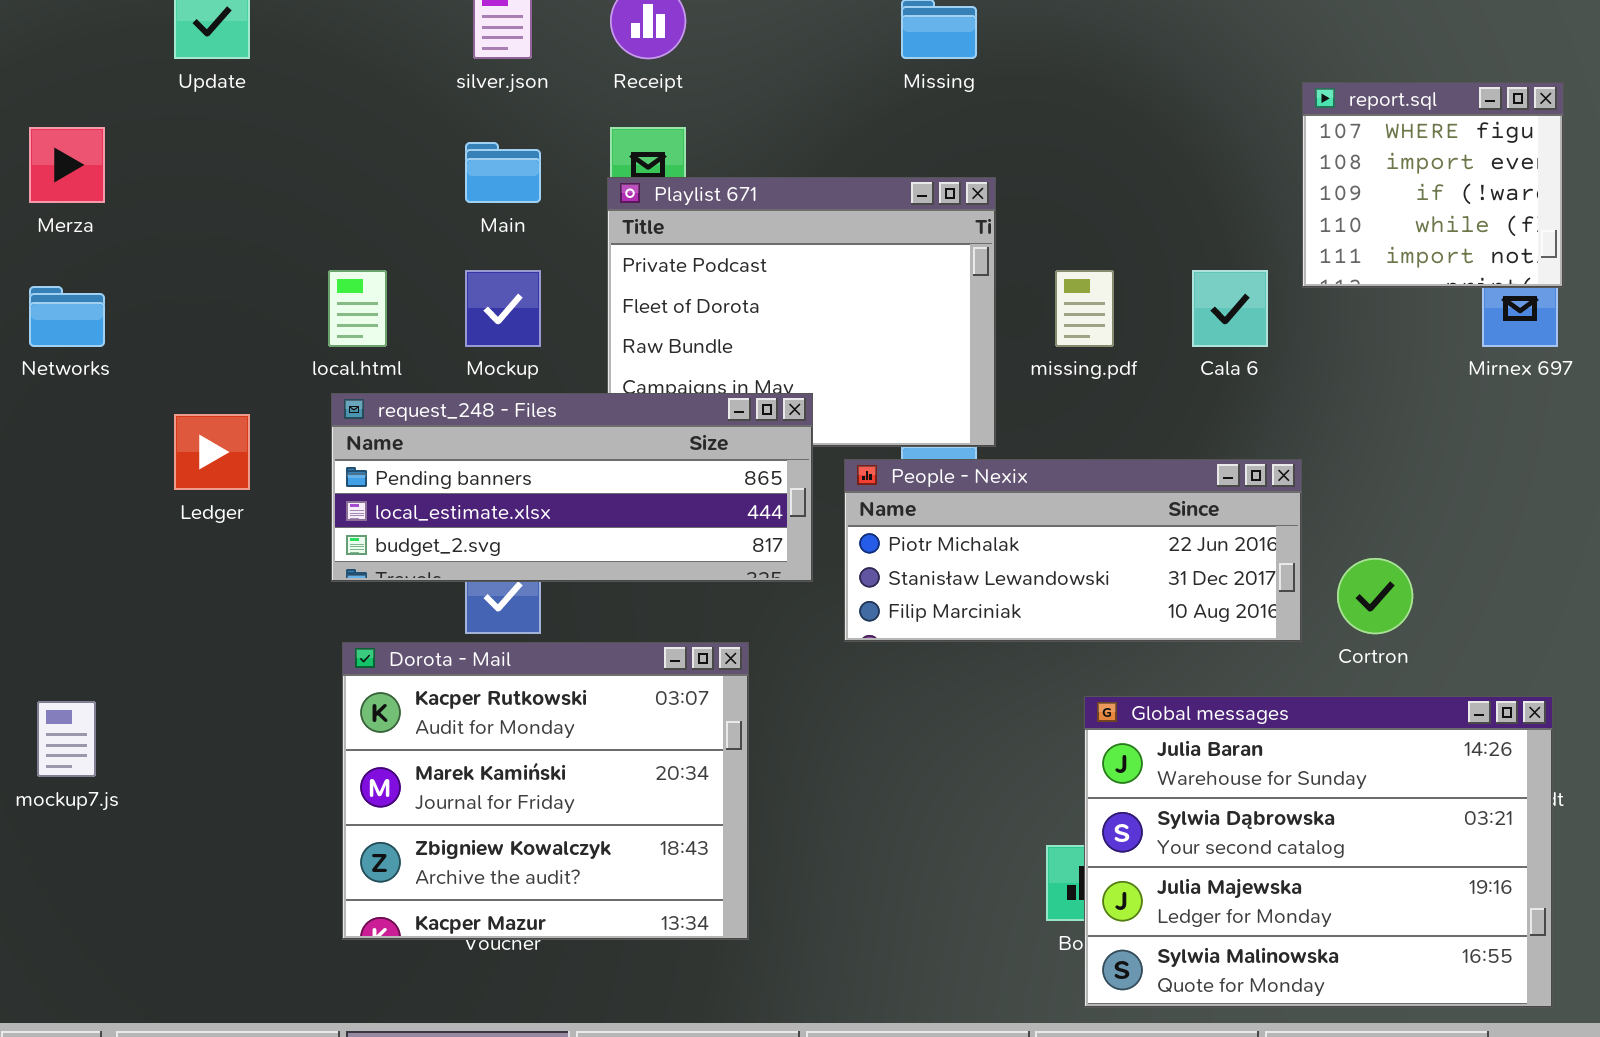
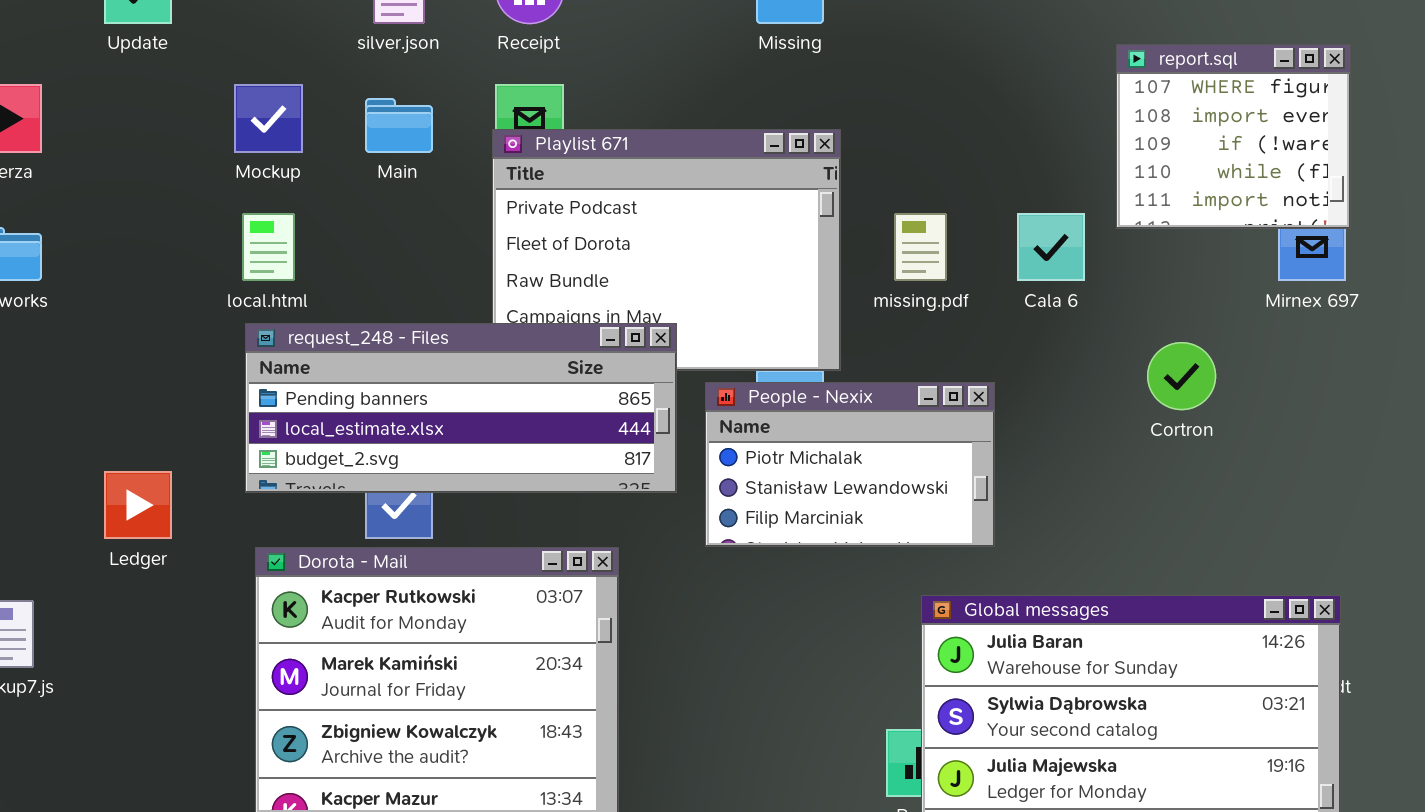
Mockup: [465,270,541,347] -> [234,84,303,153], moved
Ledger: [174,414,250,490] -> [104,471,172,539], moved
People - Nexix: [844,459,1302,642] -> [705,382,995,547], resized
Cortron: [1337,558,1413,634] -> [1147,342,1216,410], moved

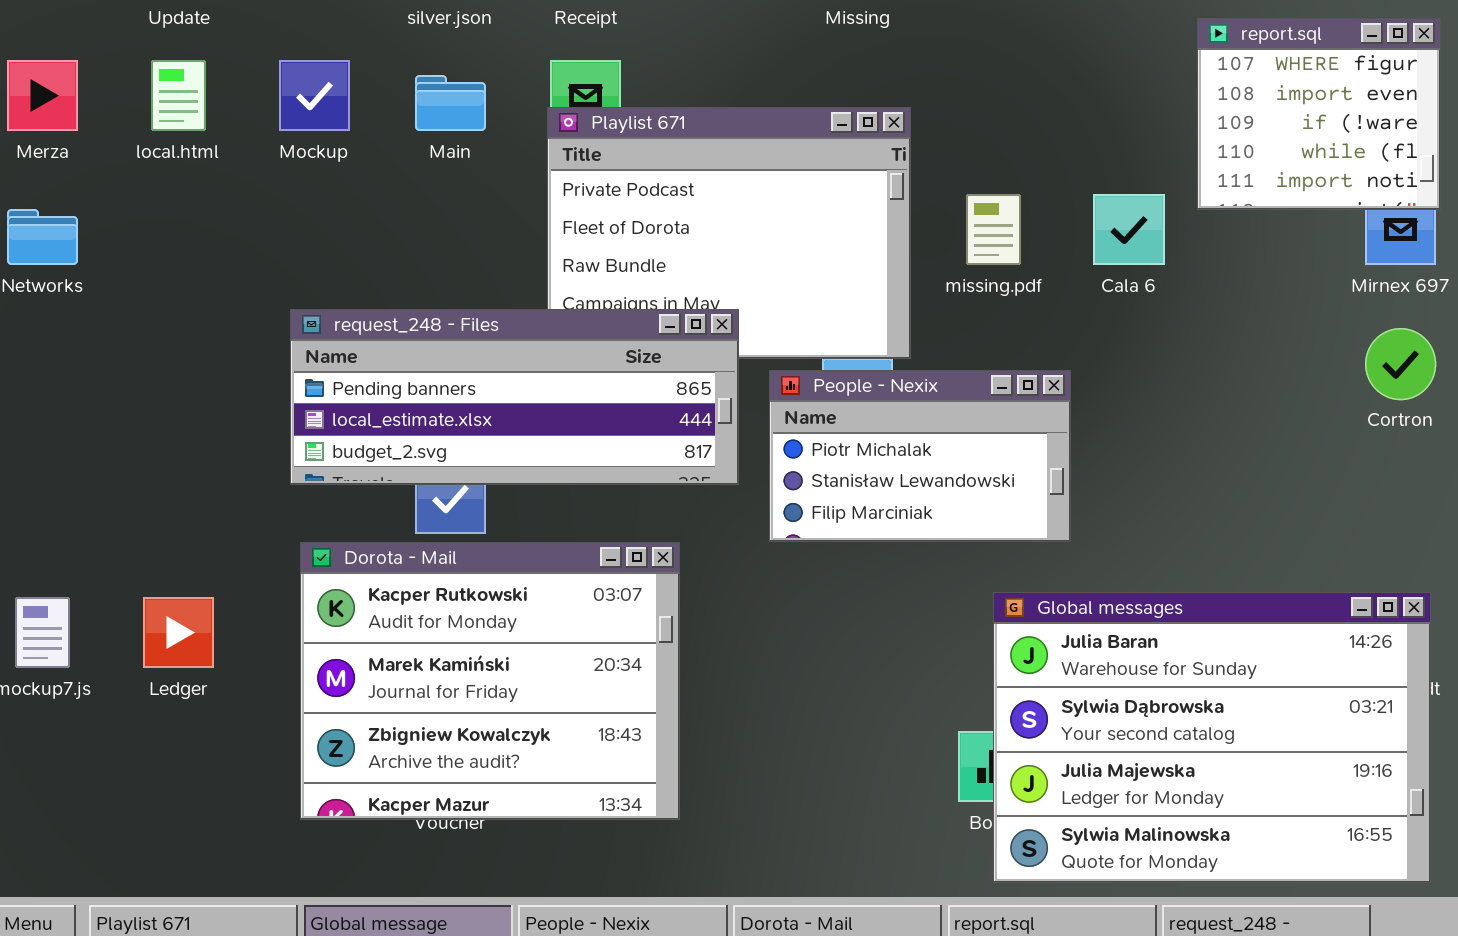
local.html: [242,213,295,281] -> [151,60,206,131], moved
Cortron: [1147,342,1216,410] -> [1365,328,1436,400], moved
Ledger: [104,471,172,539] -> [143,597,214,668], moved

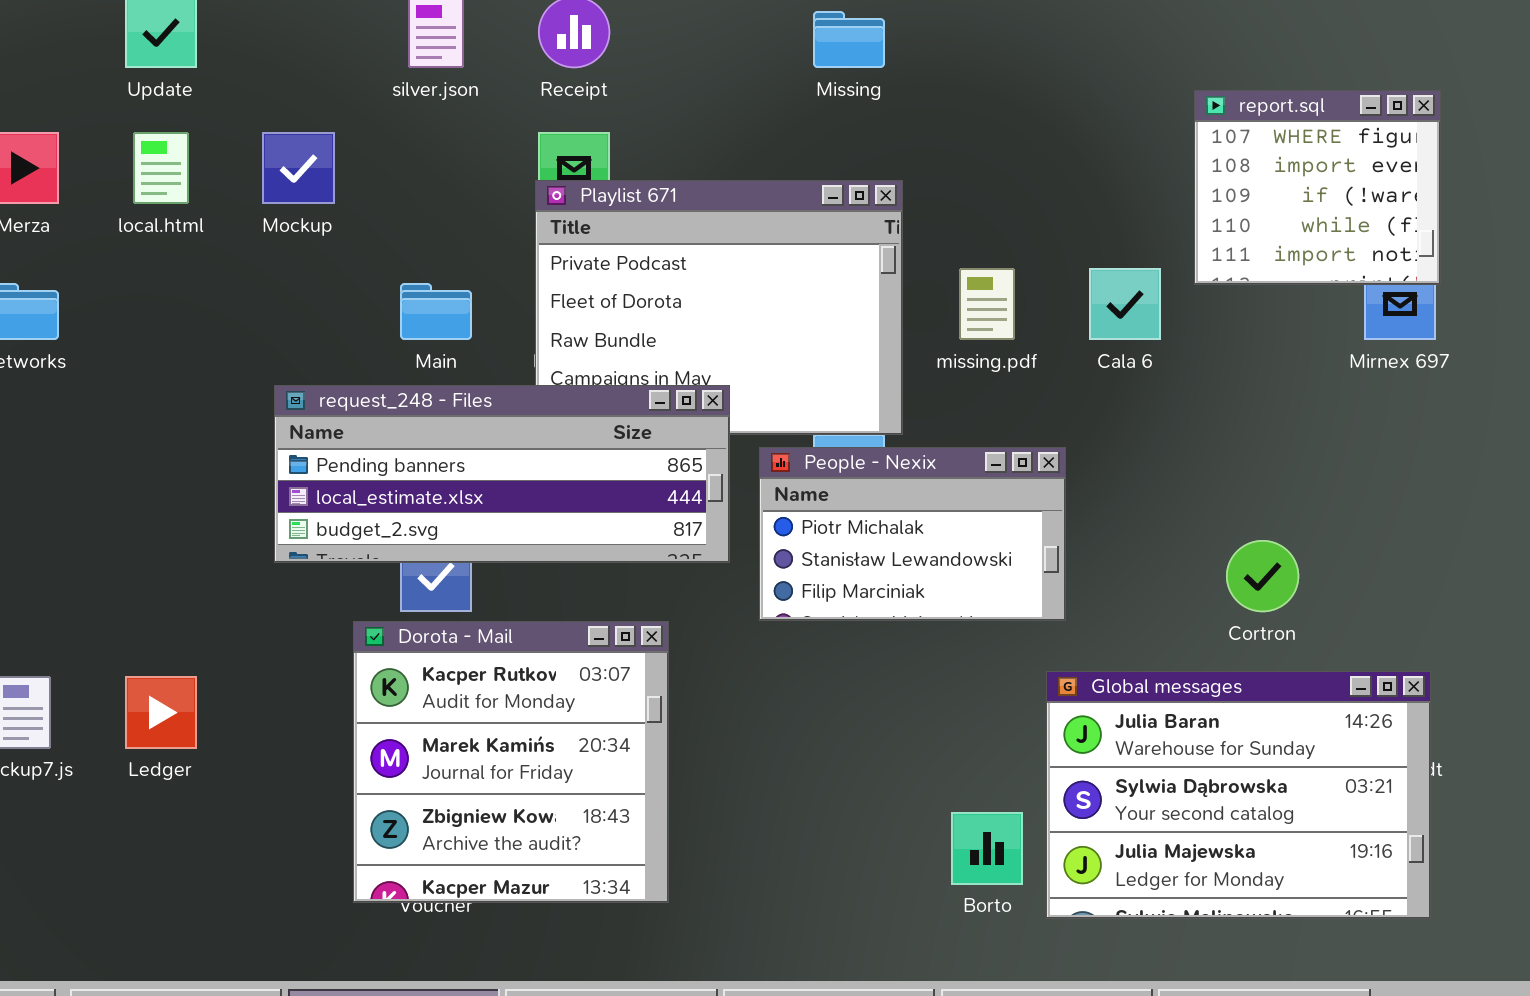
Main: [415,75,486,131] -> [400,283,472,340], moved
Cortron: [1365,328,1436,400] -> [1226,540,1299,612], moved
Dorota - Mail: [300,542,680,820] -> [353,621,669,903], resized
Global messages: [993,592,1431,883] -> [1046,671,1431,919], resized

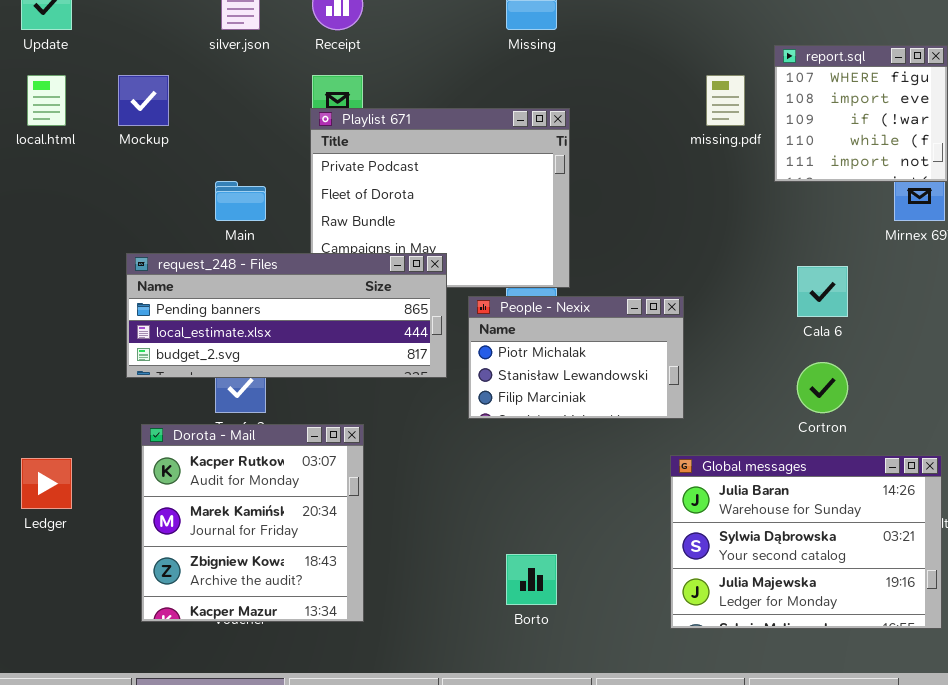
missing.pdf: [959,268,1015,340] -> [706,75,745,126], moved
Cala 6: [1089,268,1161,340] -> [797,266,848,317], moved
Dorota - Mail: [353,621,669,903] -> [141,424,364,622], moved
Borto: [951,812,1023,885] -> [506,554,557,605], moved

